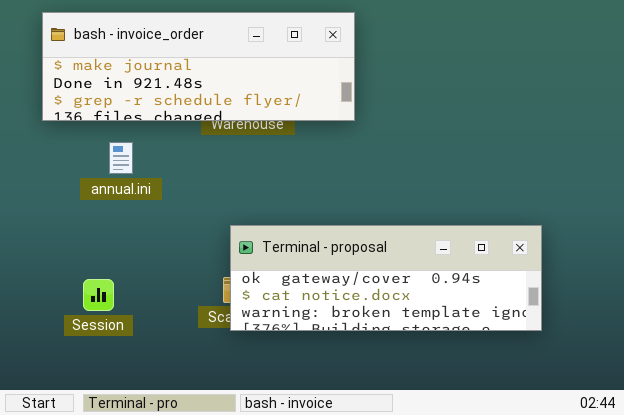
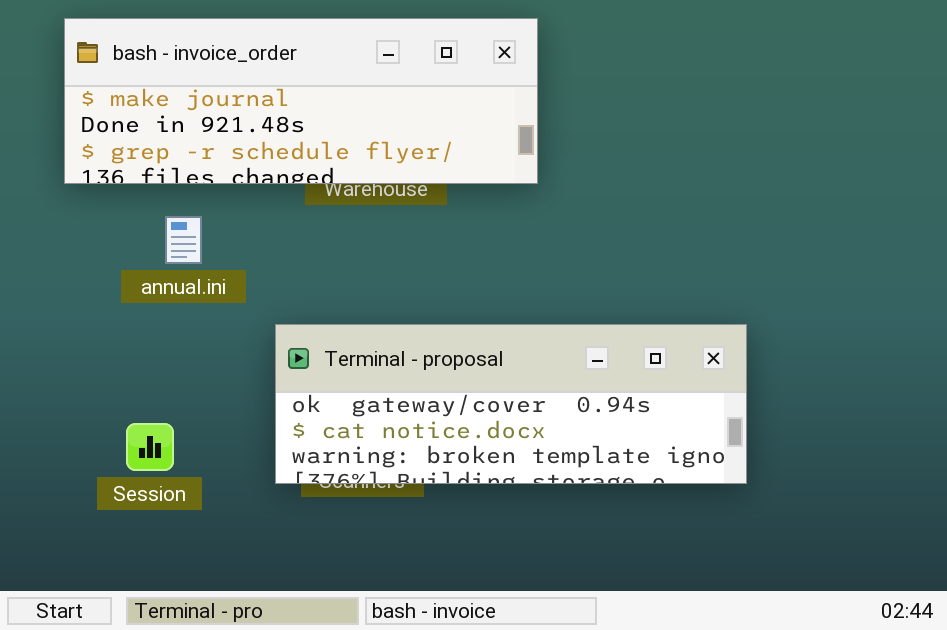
Terminal - proposal: [230,225,542,331] -> [275,324,747,484], moved

